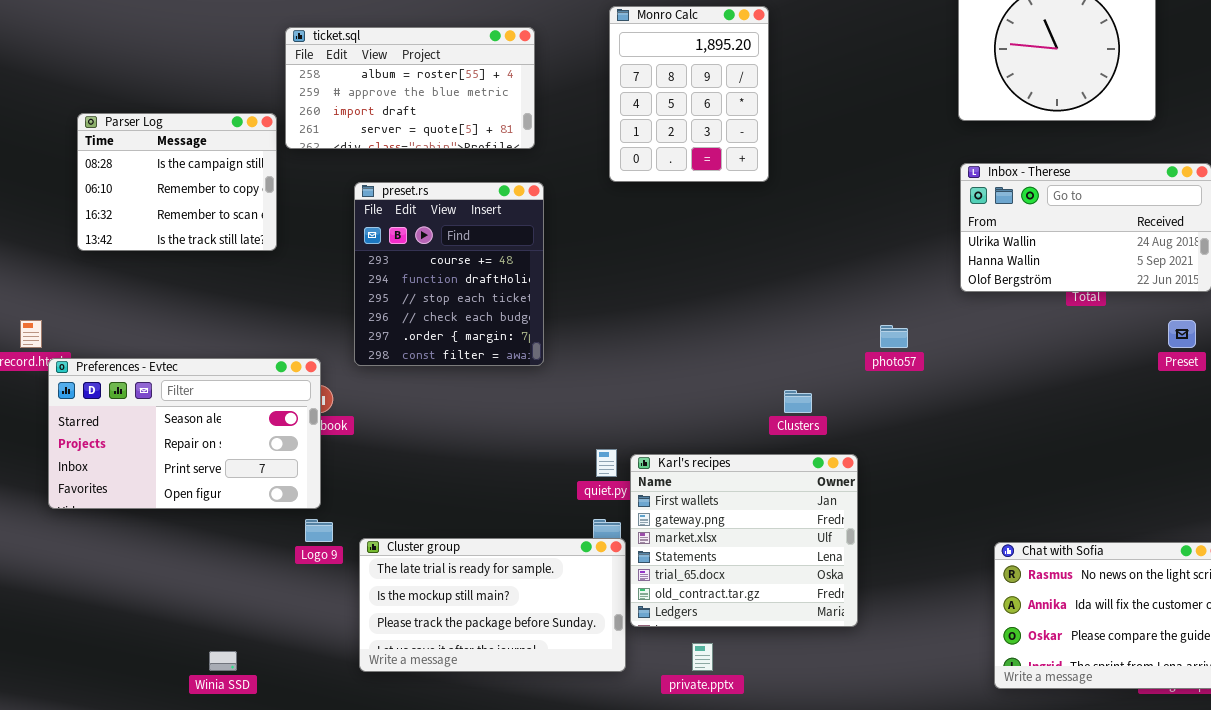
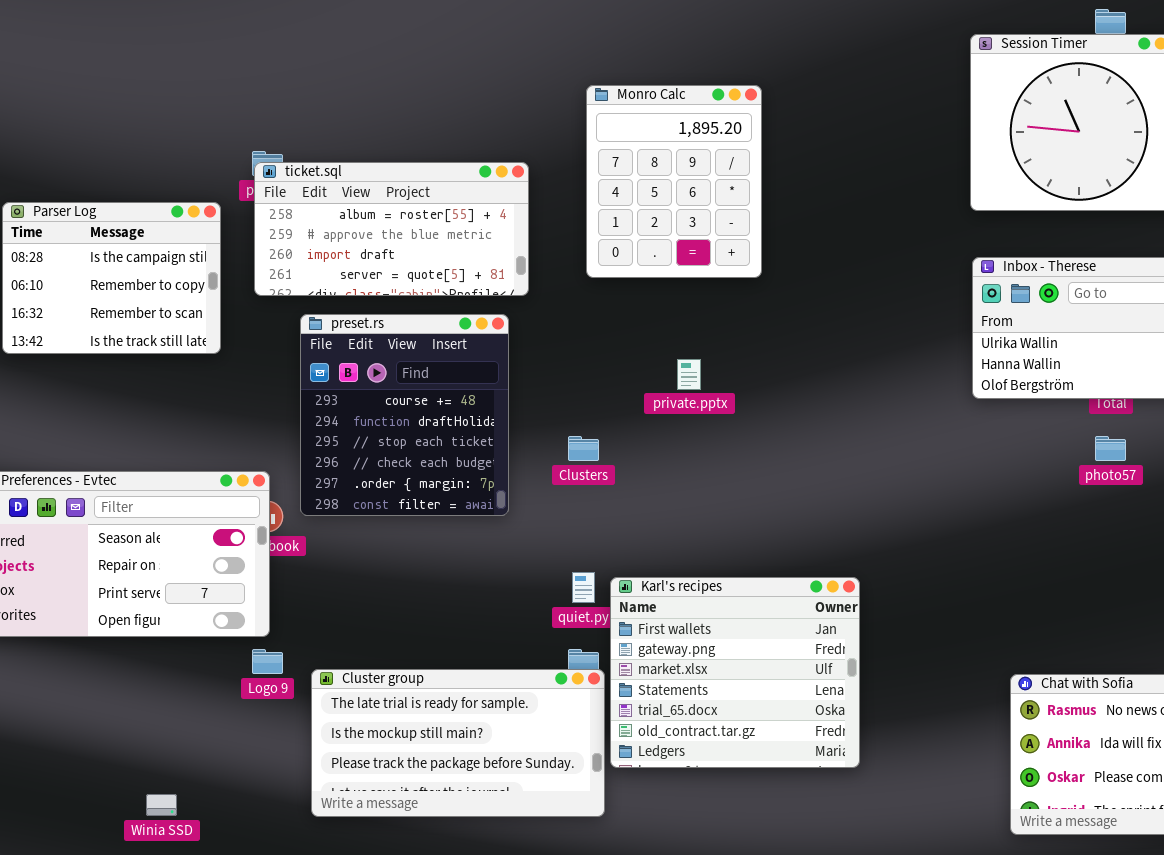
ticket.sql: [285,27,535,149] -> [254,162,529,296], moved
preset.rs: [354,182,544,366] -> [300,314,509,516], moved
photo57: [880,325,908,348] -> [1095,436,1126,461], moved
Clusters: [784,390,812,413] -> [568,436,599,461], moved
private.pptx: [692,643,713,671] -> [677,359,701,390], moved

